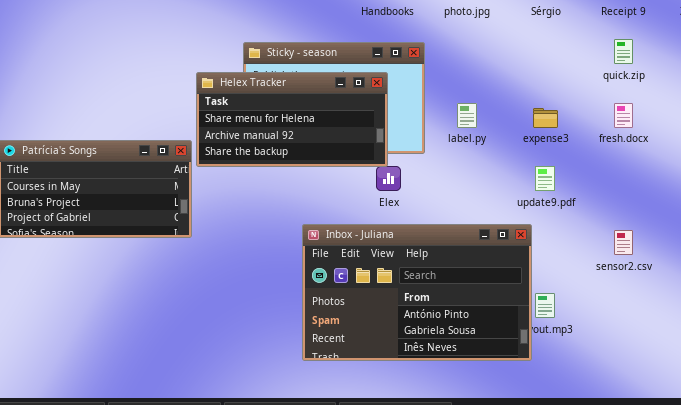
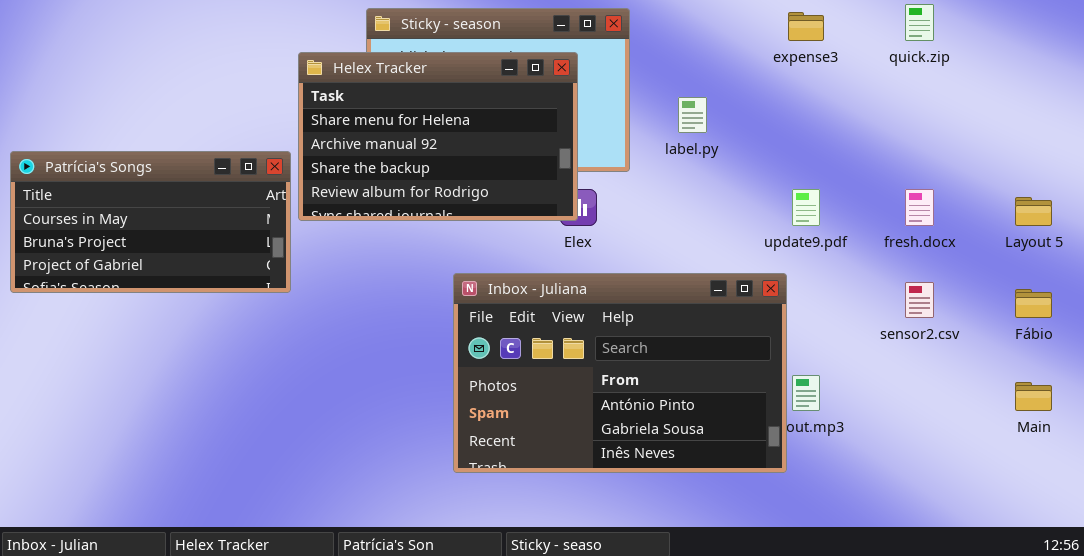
Helex Tracker: [196,72,388,167] -> [298,52,578,221], resized
fresh.docx: [614,103,633,128] -> [905,189,934,226], moved
expense3: [533,108,558,128] -> [788,12,824,41], moved

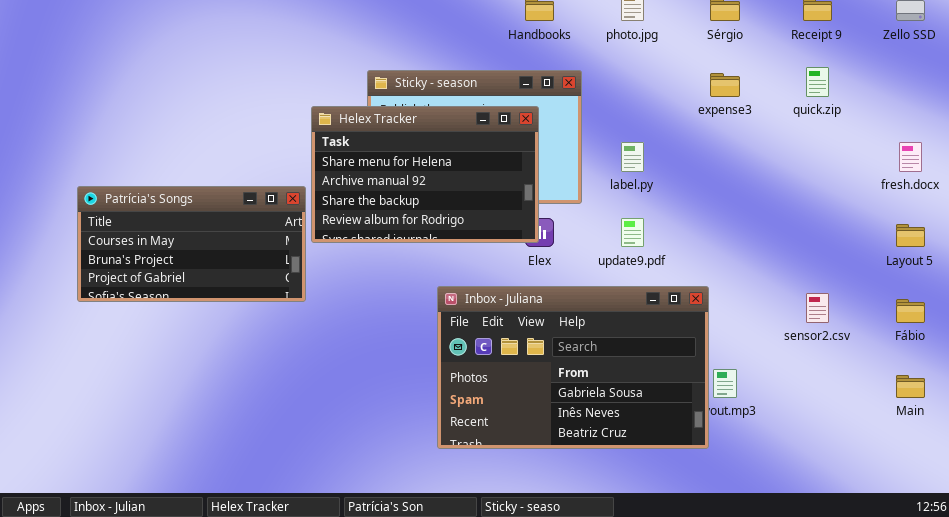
update9.pdf: [792,189,820,226] -> [621,218,644,247], moved
fresh.docx: [905,189,934,226] -> [899,142,922,172], moved
Inbox - Juliana: [453,273,787,473] -> [437,286,709,449], scrolled down 1 row

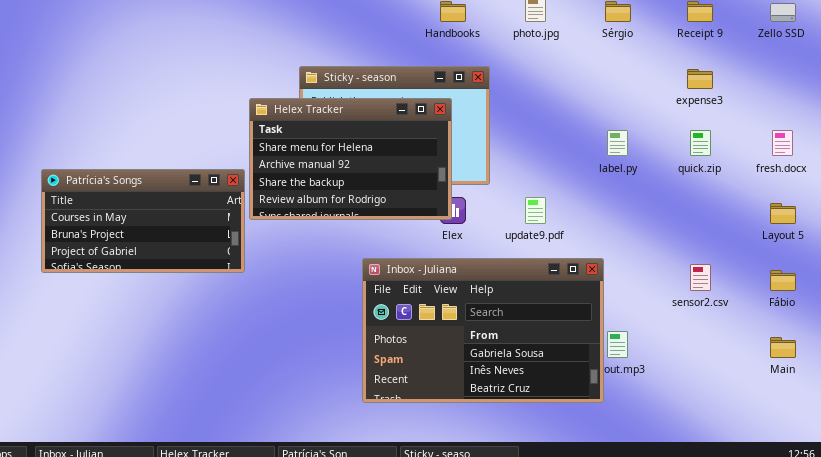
quick.zip: [806,67,829,97] -> [690,130,711,156], moved
expense3: [710,73,740,97] -> [687,69,713,89], moved
label.py: [621,142,644,172] -> [607,130,628,156], moved

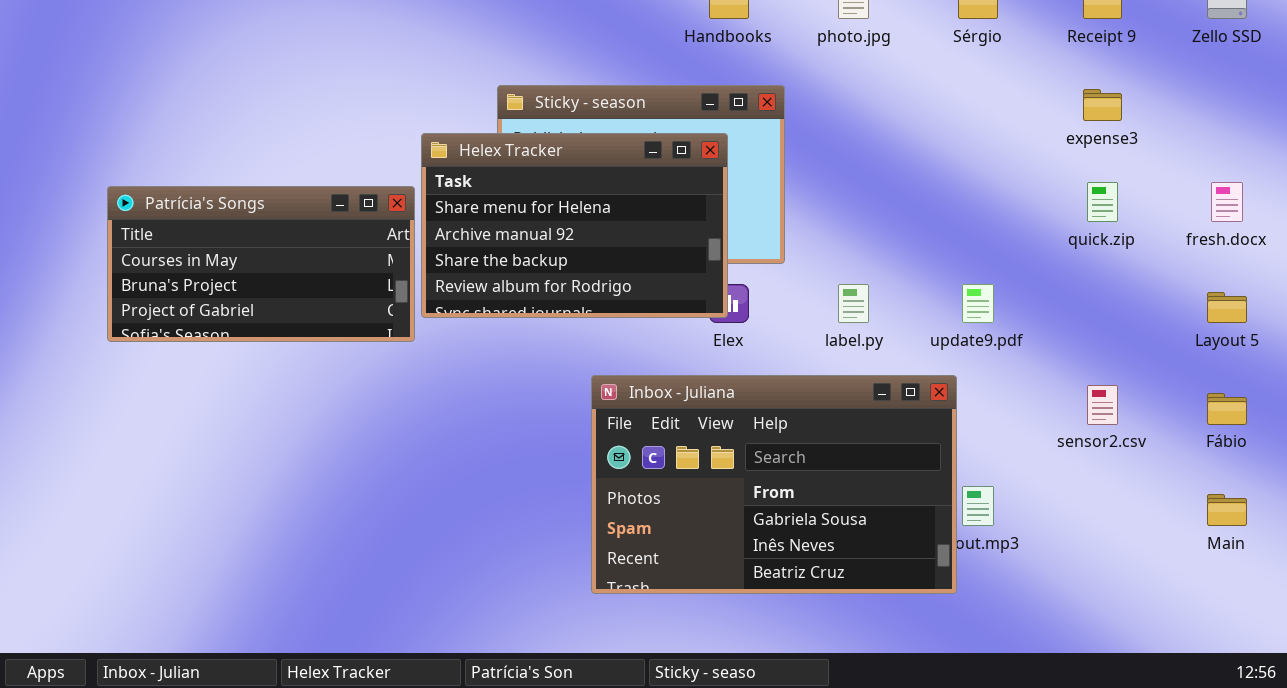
label.py: [607,130,628,156] -> [838,284,869,323], moved
Patrícia's Songs: [41,169,245,273] -> [107,186,415,342], moved
update9.pdf: [525,197,546,224] -> [962,284,994,323], moved

